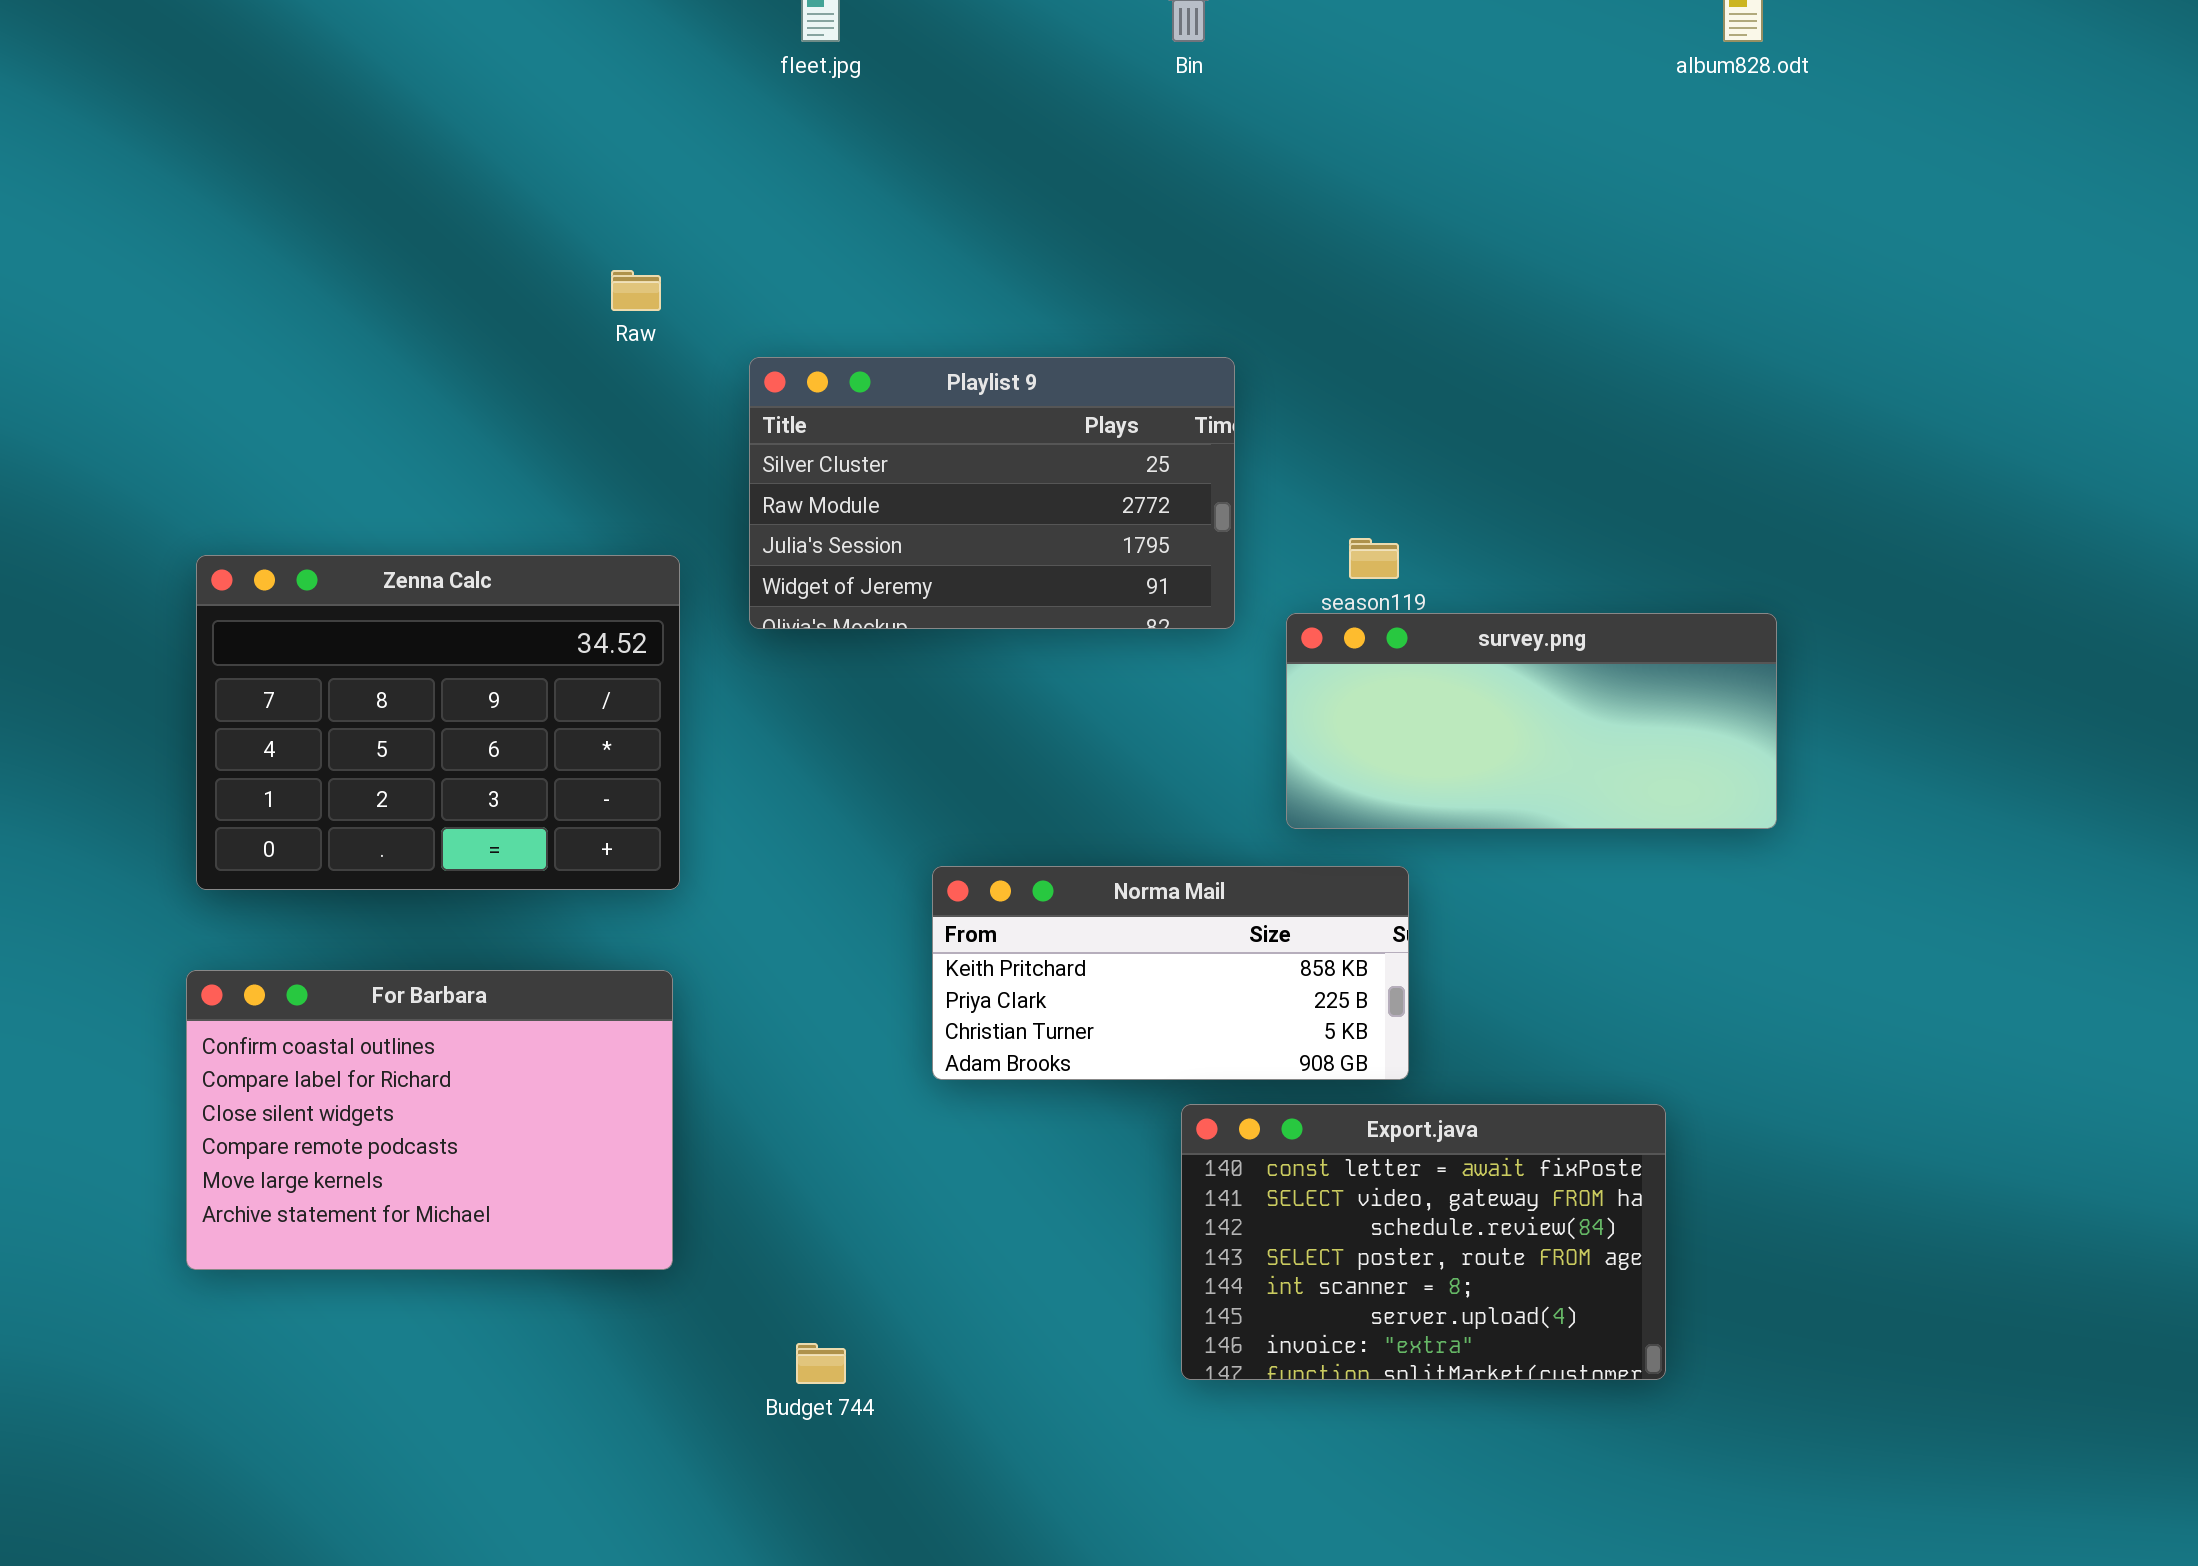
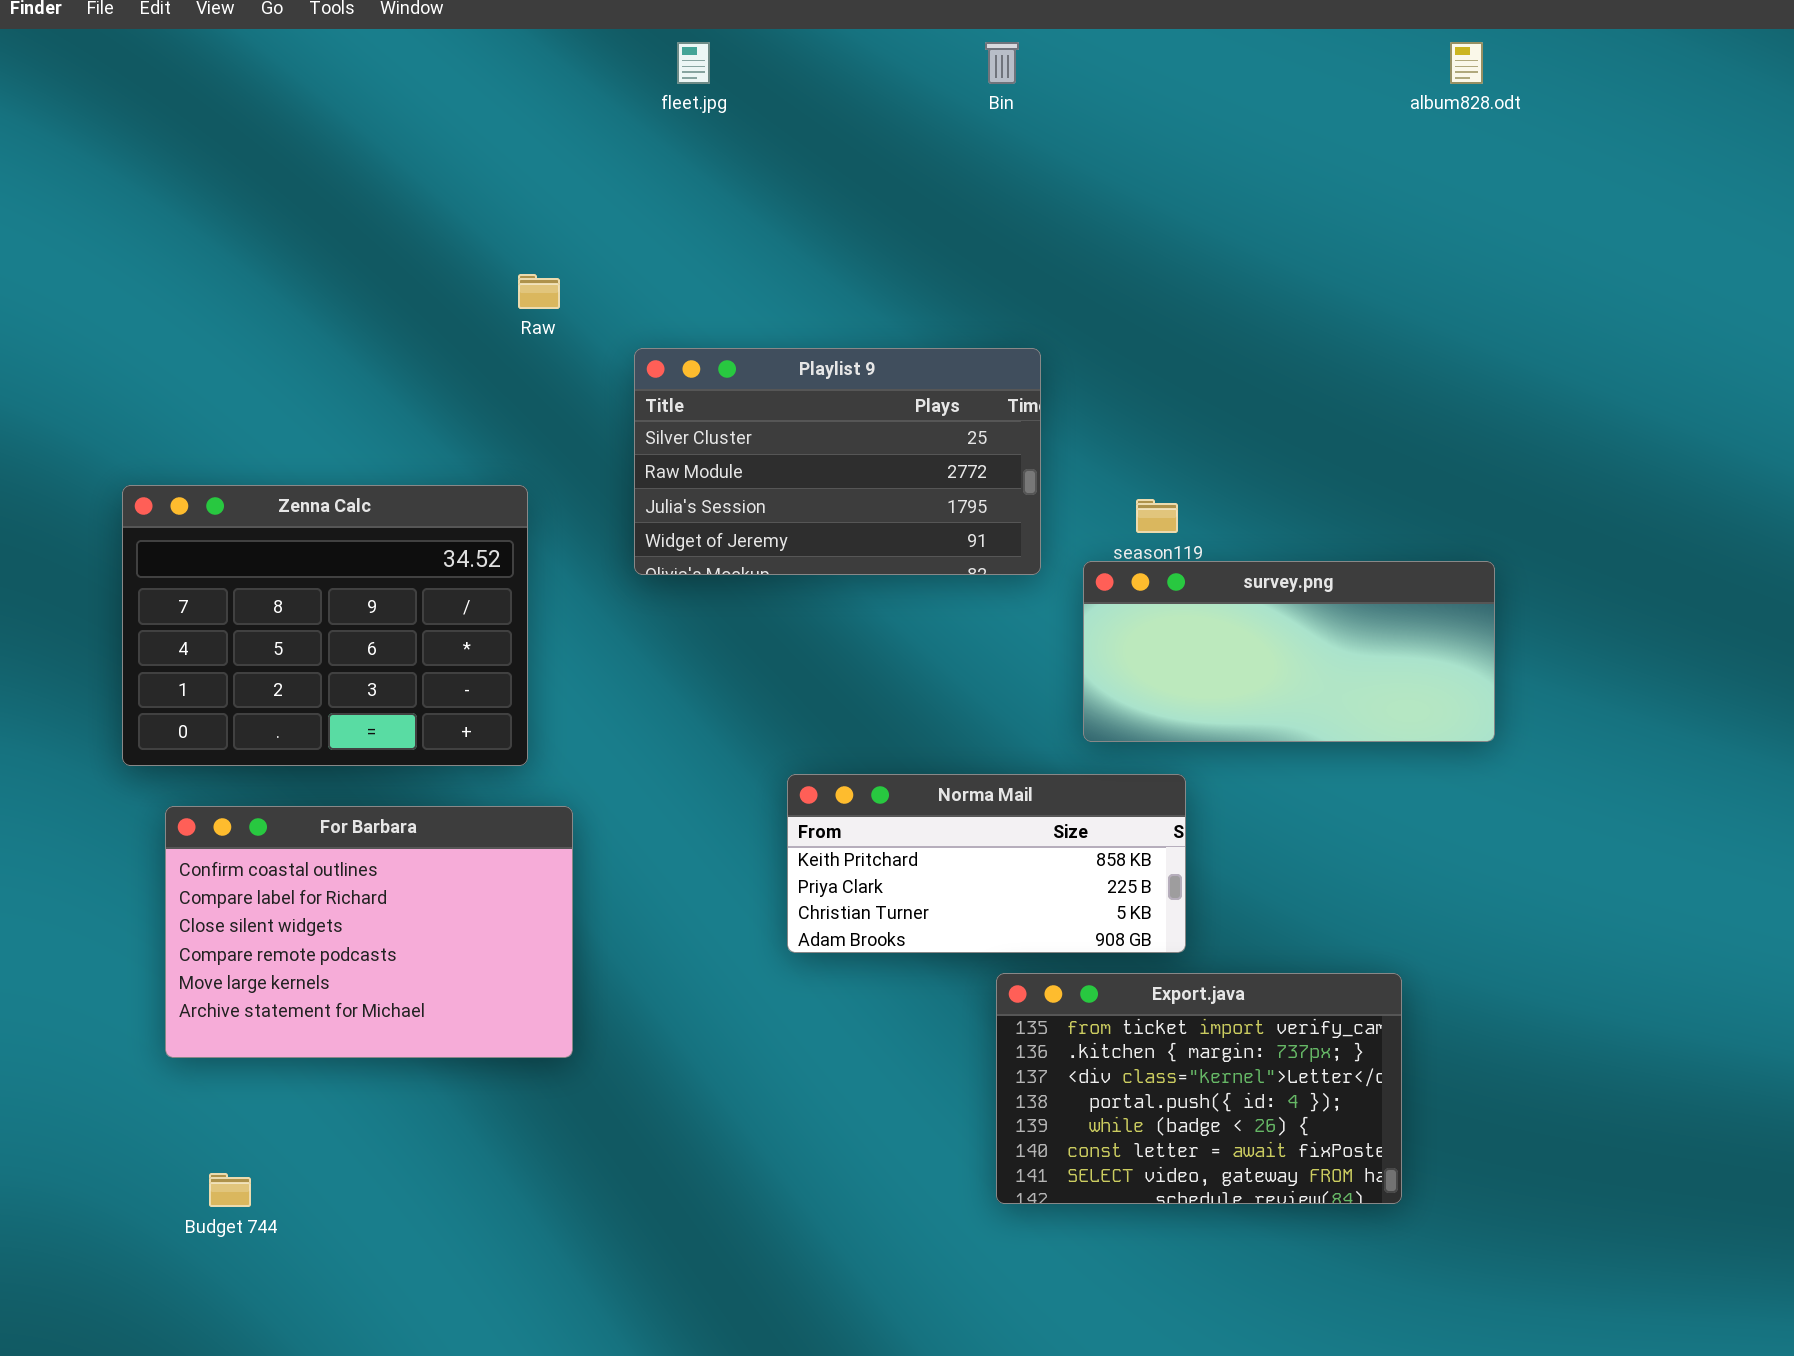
Zenna Calc: [196,555,680,890] -> [122,485,528,766], moved
For Barbara: [186,970,673,1270] -> [165,806,573,1058], moved
Export.java: [1181,1104,1666,1380] -> [996,973,1402,1204], scrolled up 5 rows
Budget 744: [796,1343,846,1384] -> [209,1173,251,1207], moved

